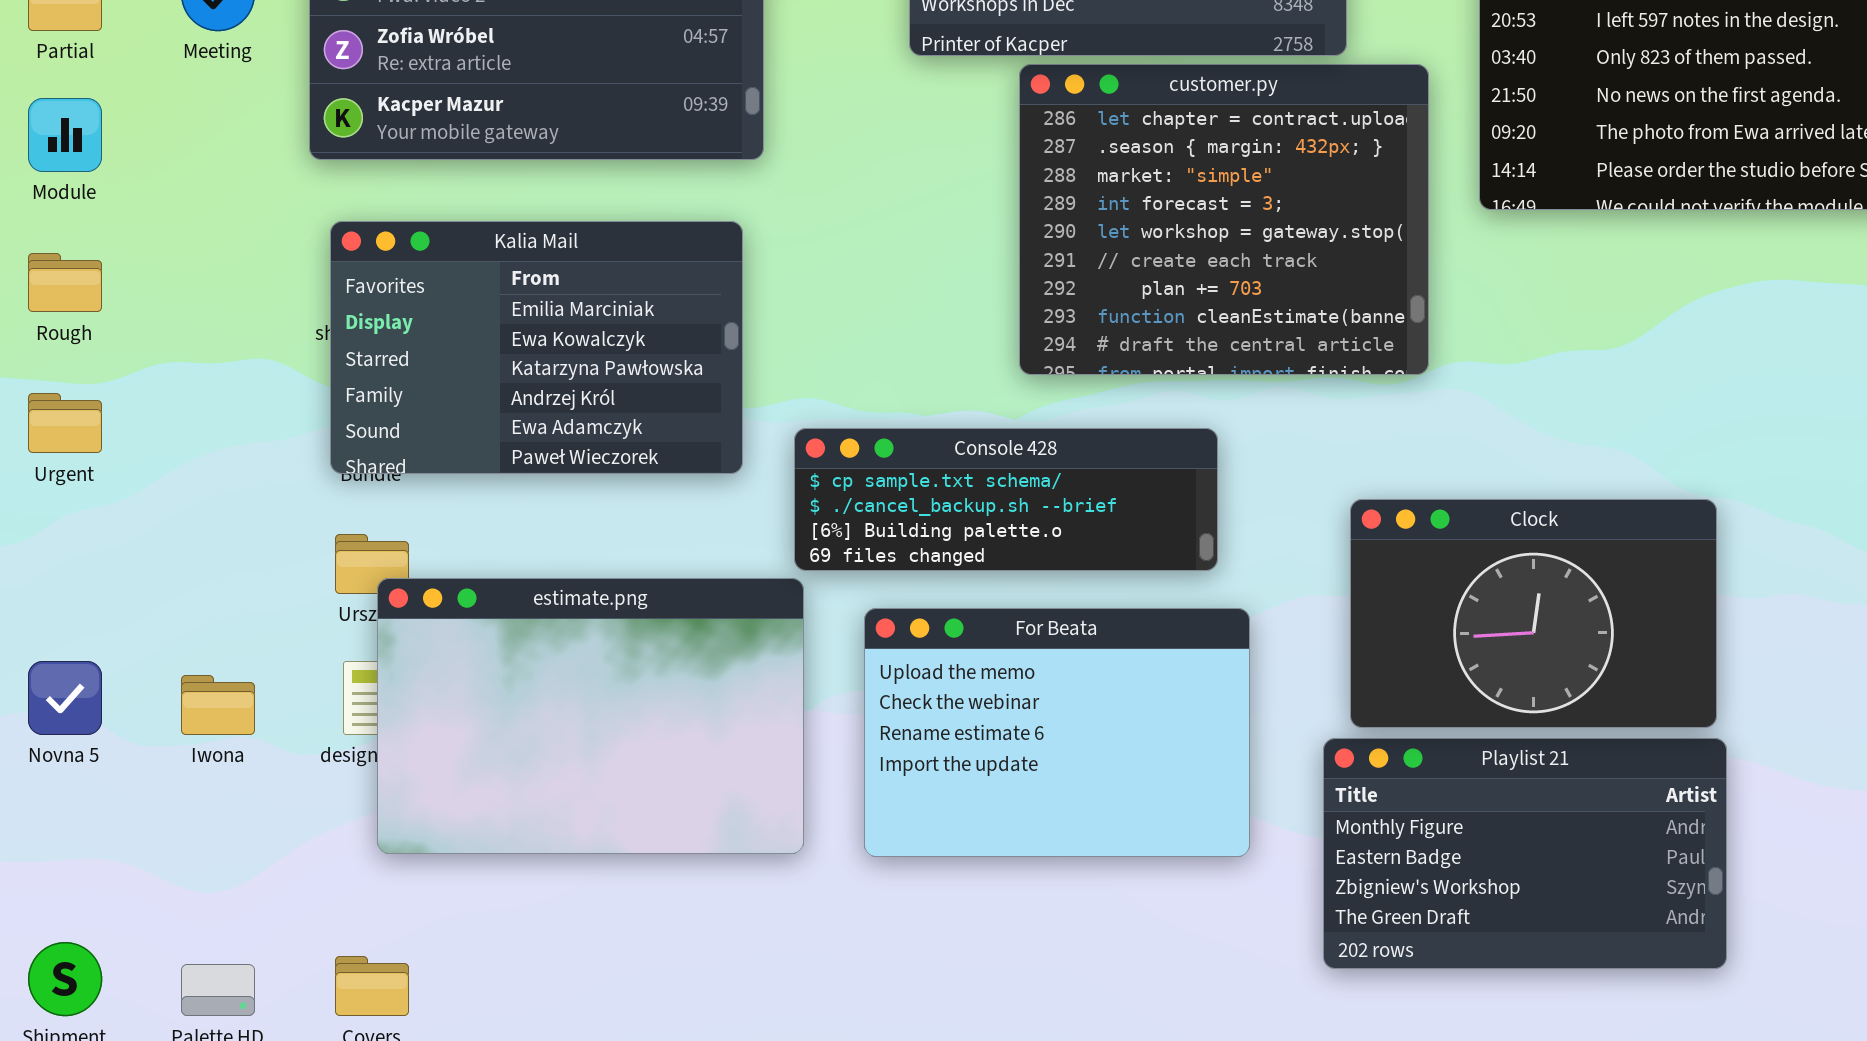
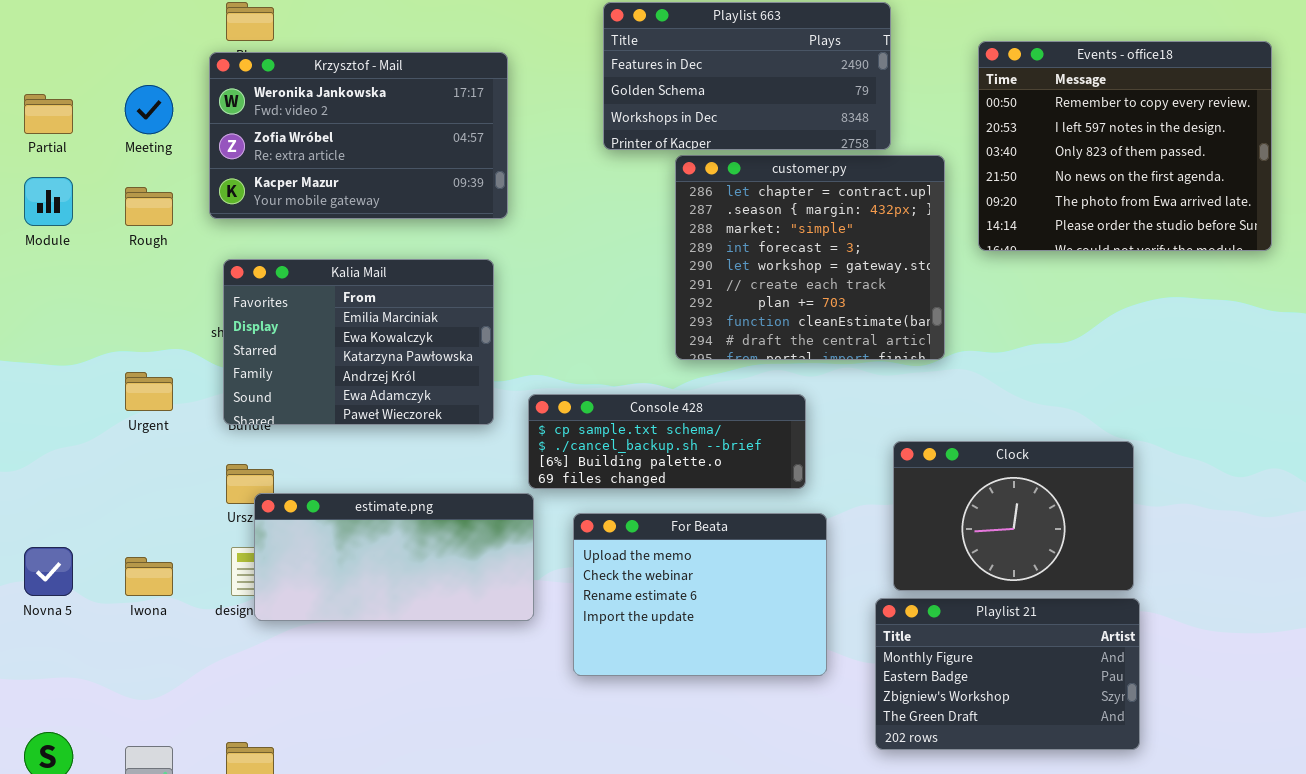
Rough: [28,253,102,312] -> [125,187,173,226], moved
Urgent: [28,393,102,453] -> [125,372,173,411], moved
estimate.png: [377,578,804,854] -> [254,493,534,621], resized

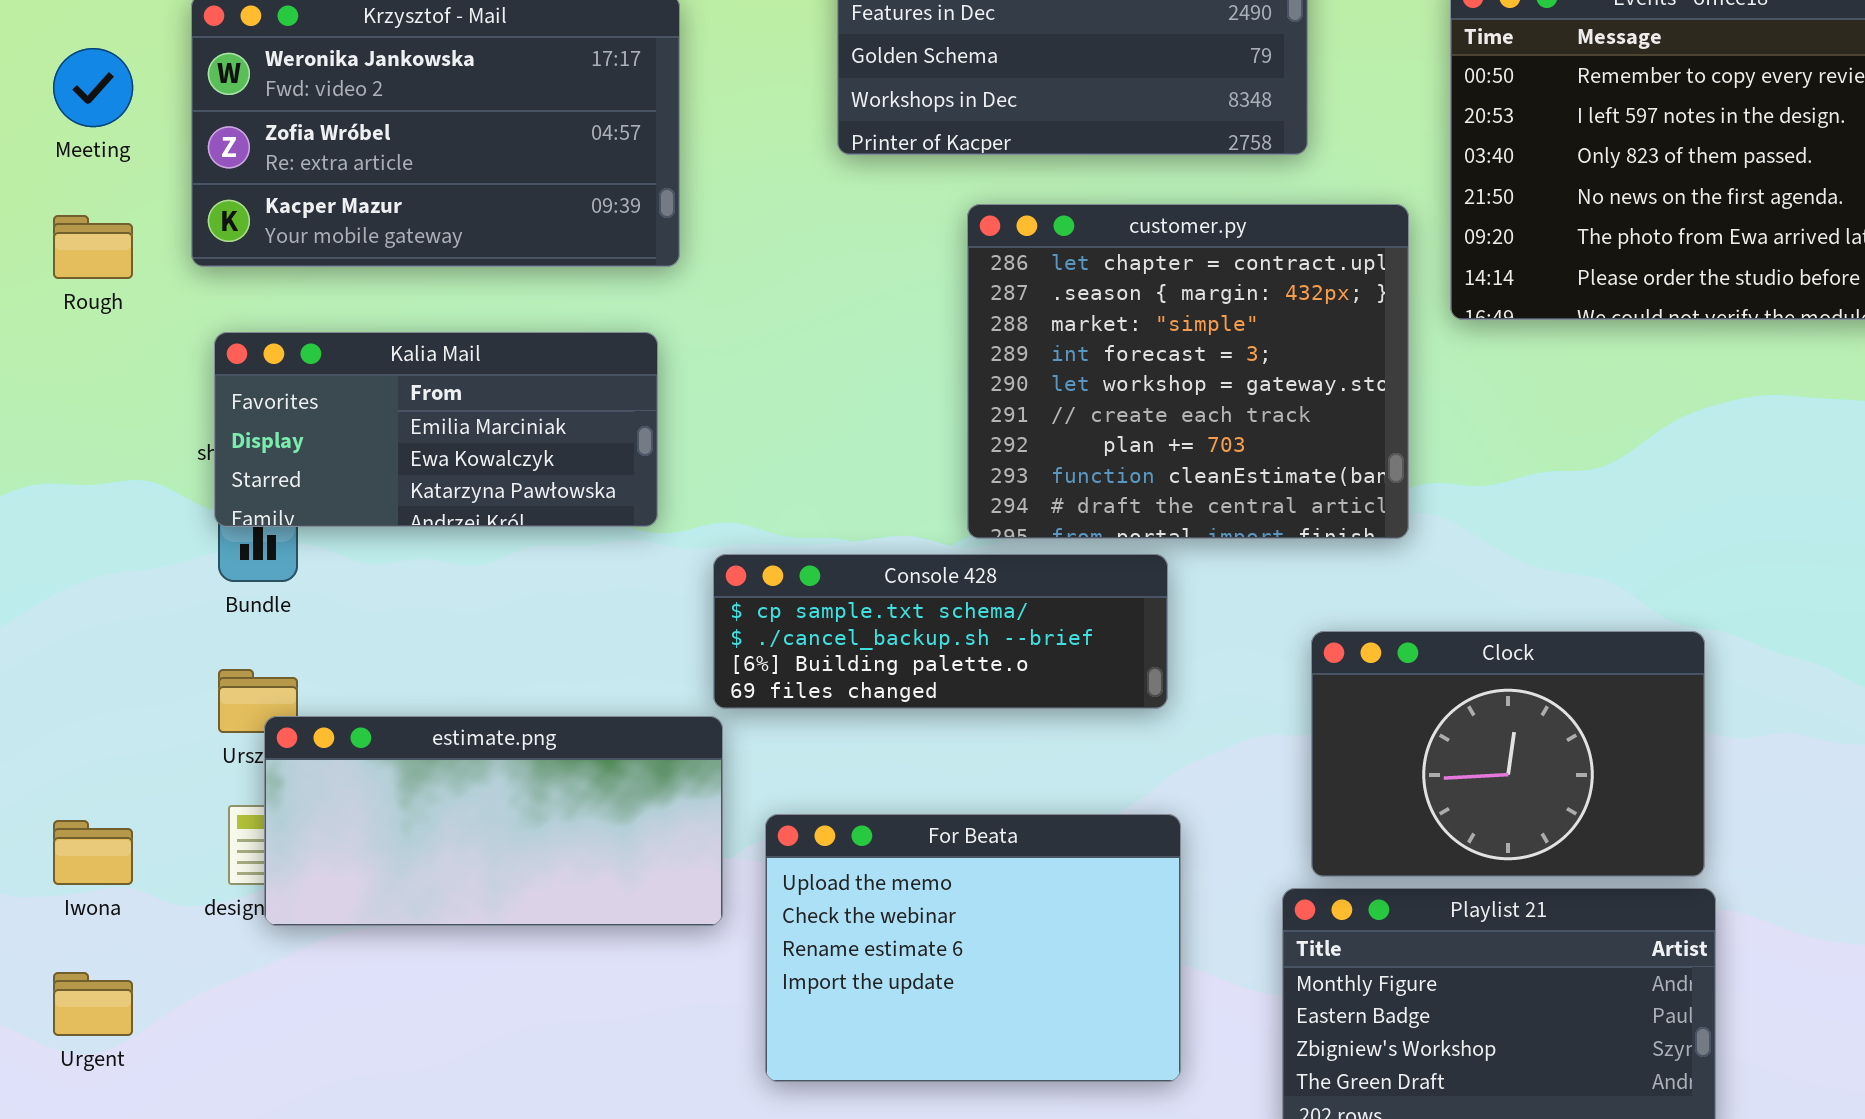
customer.py: [675,155,945,360] -> [967,204,1409,539], moved
Kalia Mail: [223,259,494,425] -> [214,332,658,527], resized
Urgent: [125,372,173,411] -> [53,972,133,1036], moved
For Beata: [573,513,827,676] -> [765,814,1181,1082], moved

